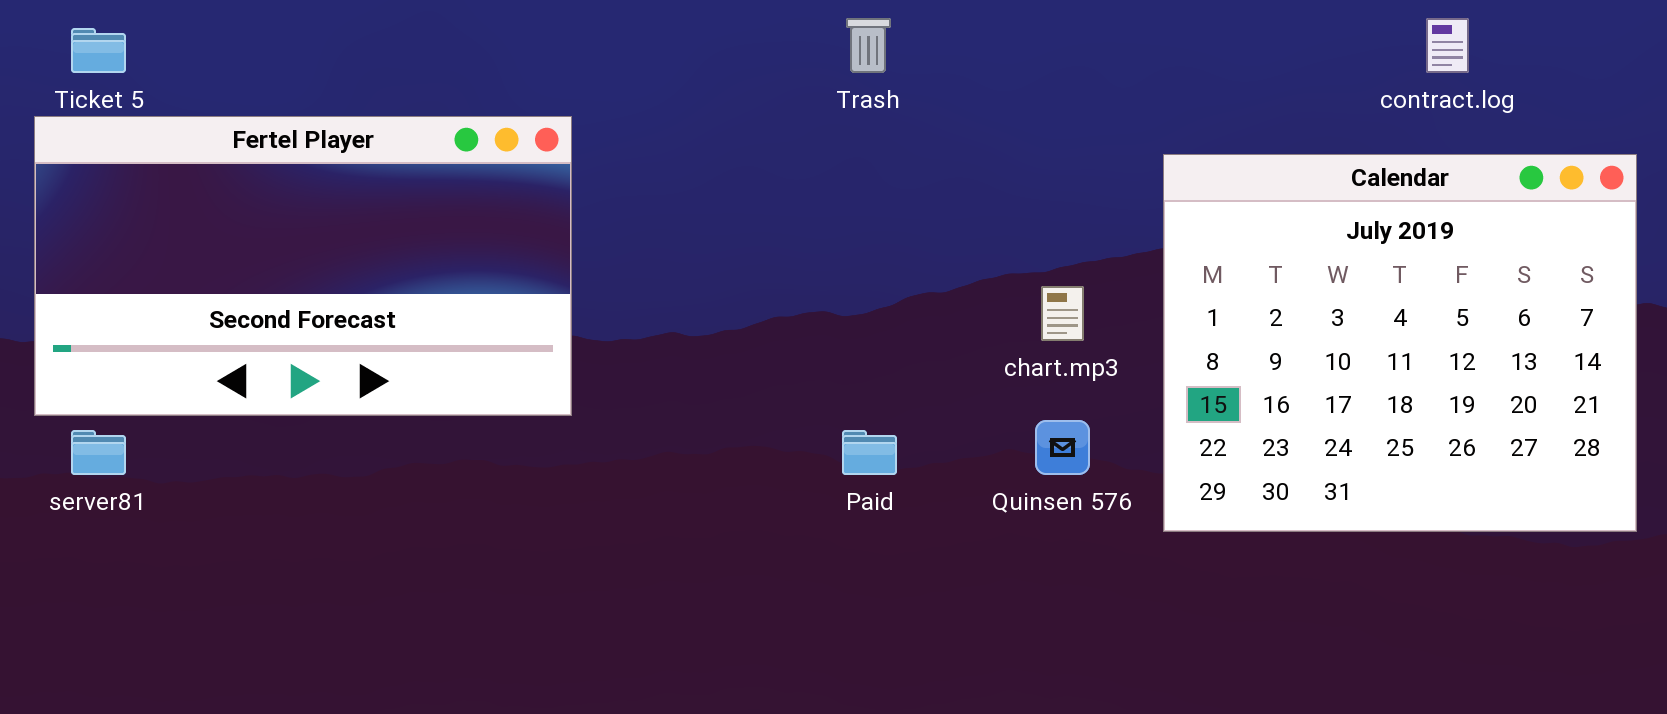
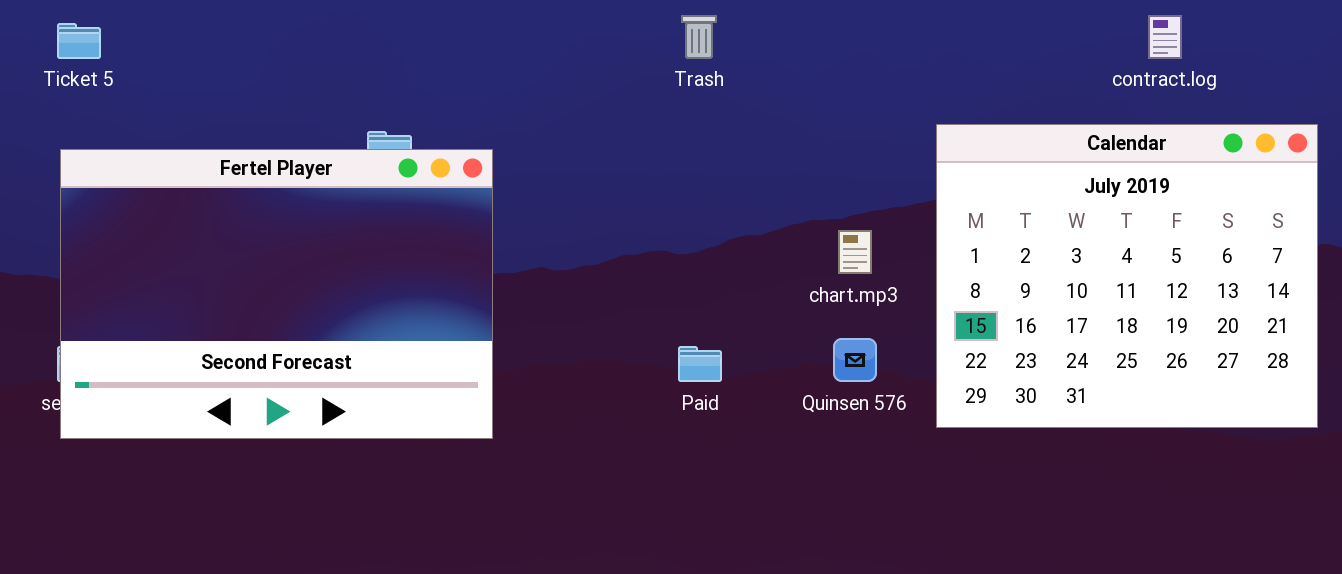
Fertel Player: [34,116,572,416] -> [60,149,493,439], moved, resized

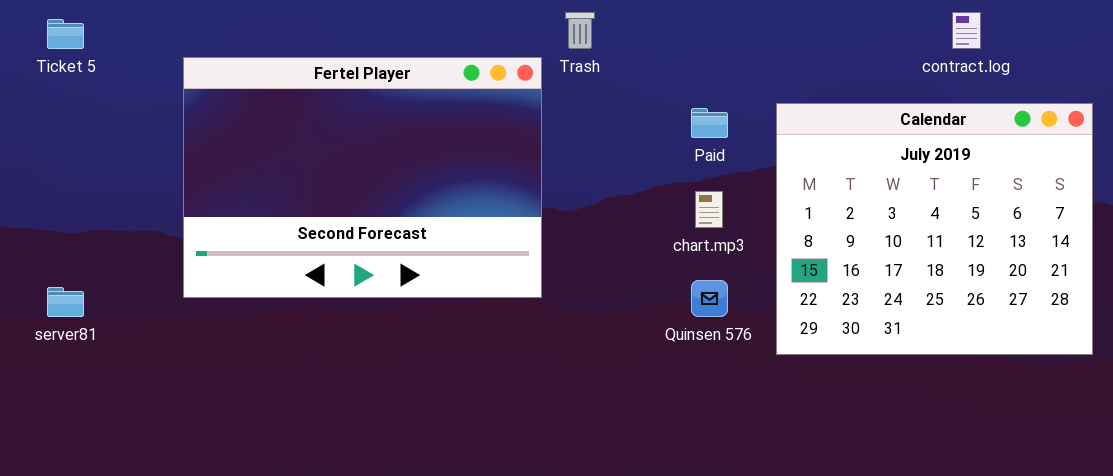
Fertel Player: [60,149,493,439] -> [183,57,542,298], moved
Paid: [678,346,722,382] -> [691,108,728,138], moved

